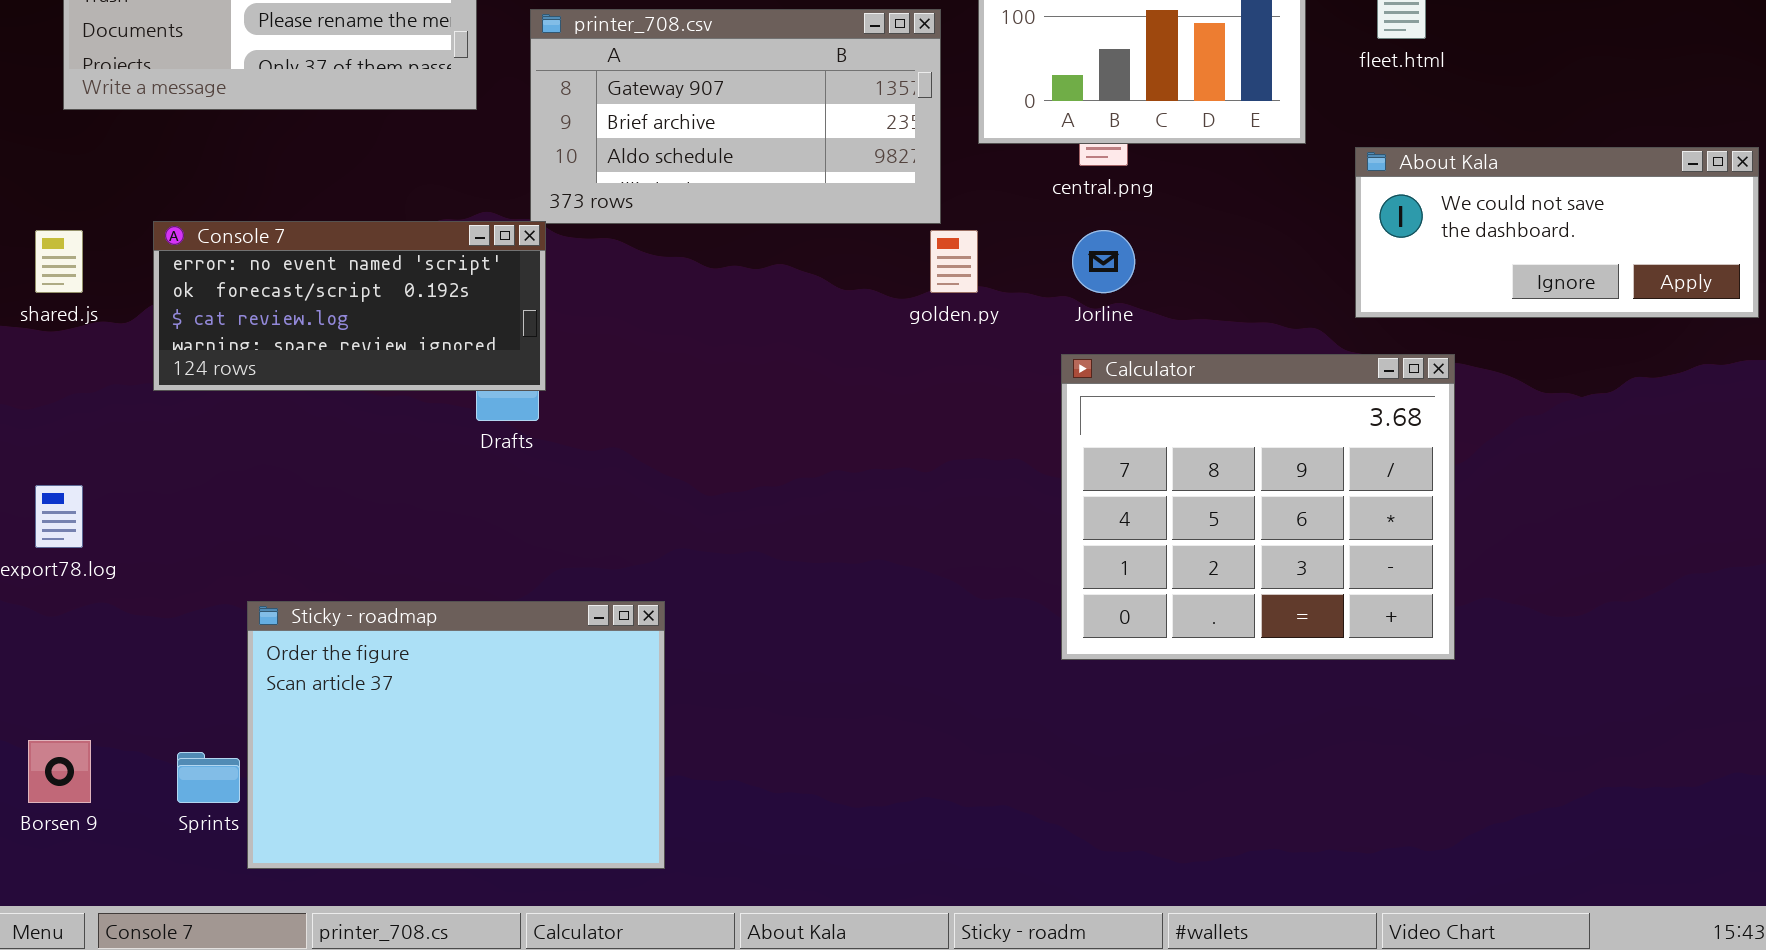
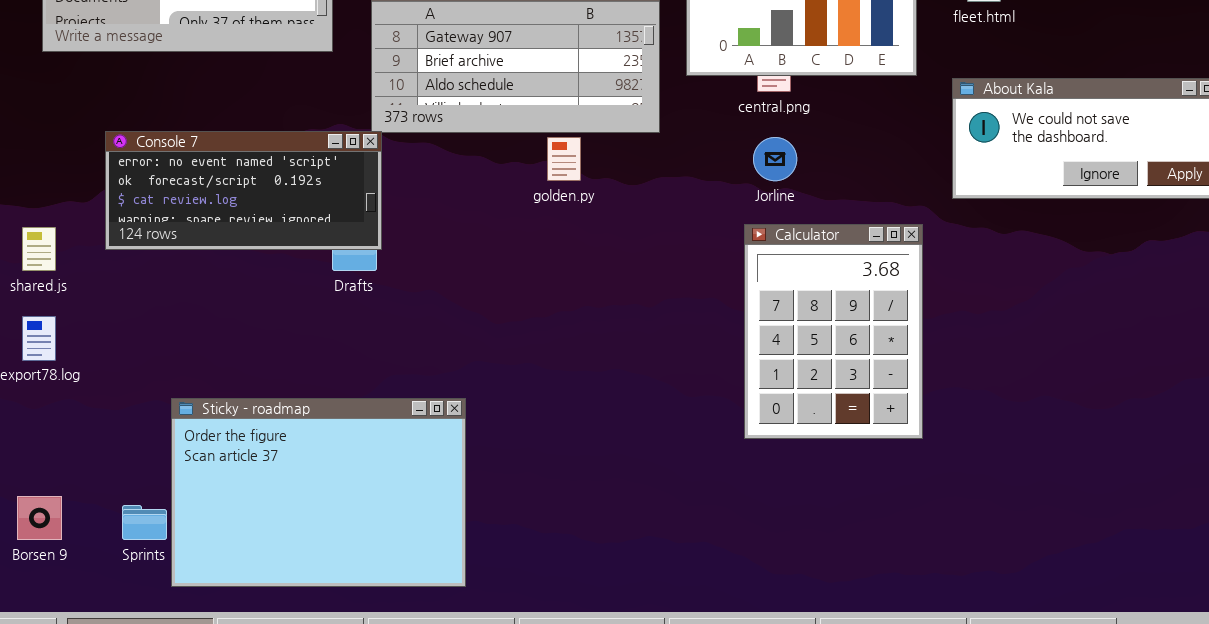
shared.js: [35,230,83,293] -> [22,227,56,271], moved
golden.py: [930,230,978,293] -> [547,137,581,181], moved
Calculator: [1061,354,1455,660] -> [744,224,923,439], resized

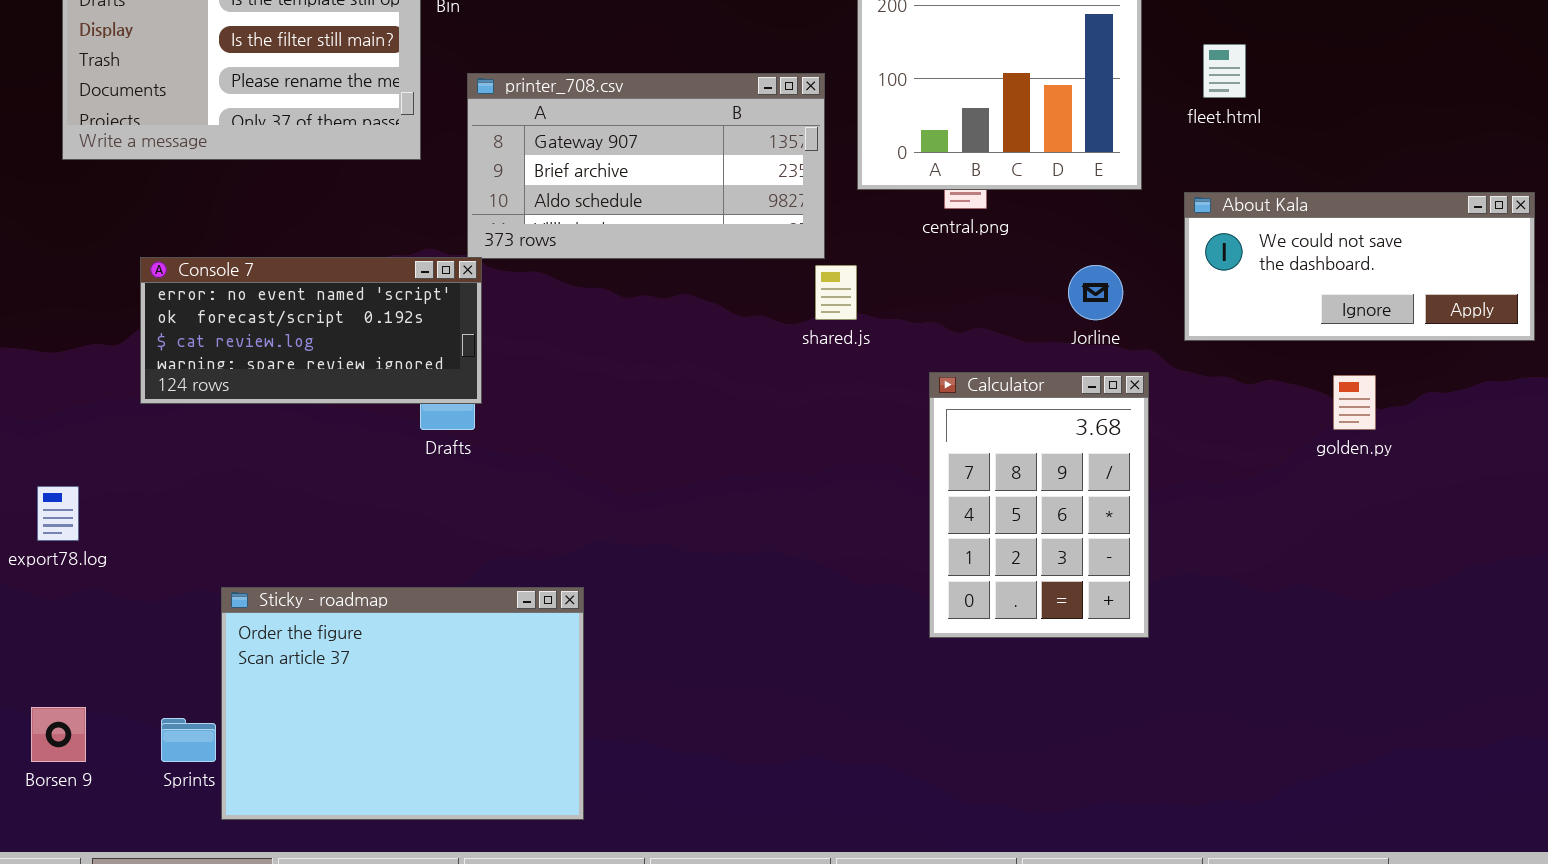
golden.py: [547,137,581,181] -> [1333,375,1376,430], moved
Jorline: [753,137,797,181] -> [1068,265,1123,320], moved
shared.js: [22,227,56,271] -> [815,265,857,320], moved

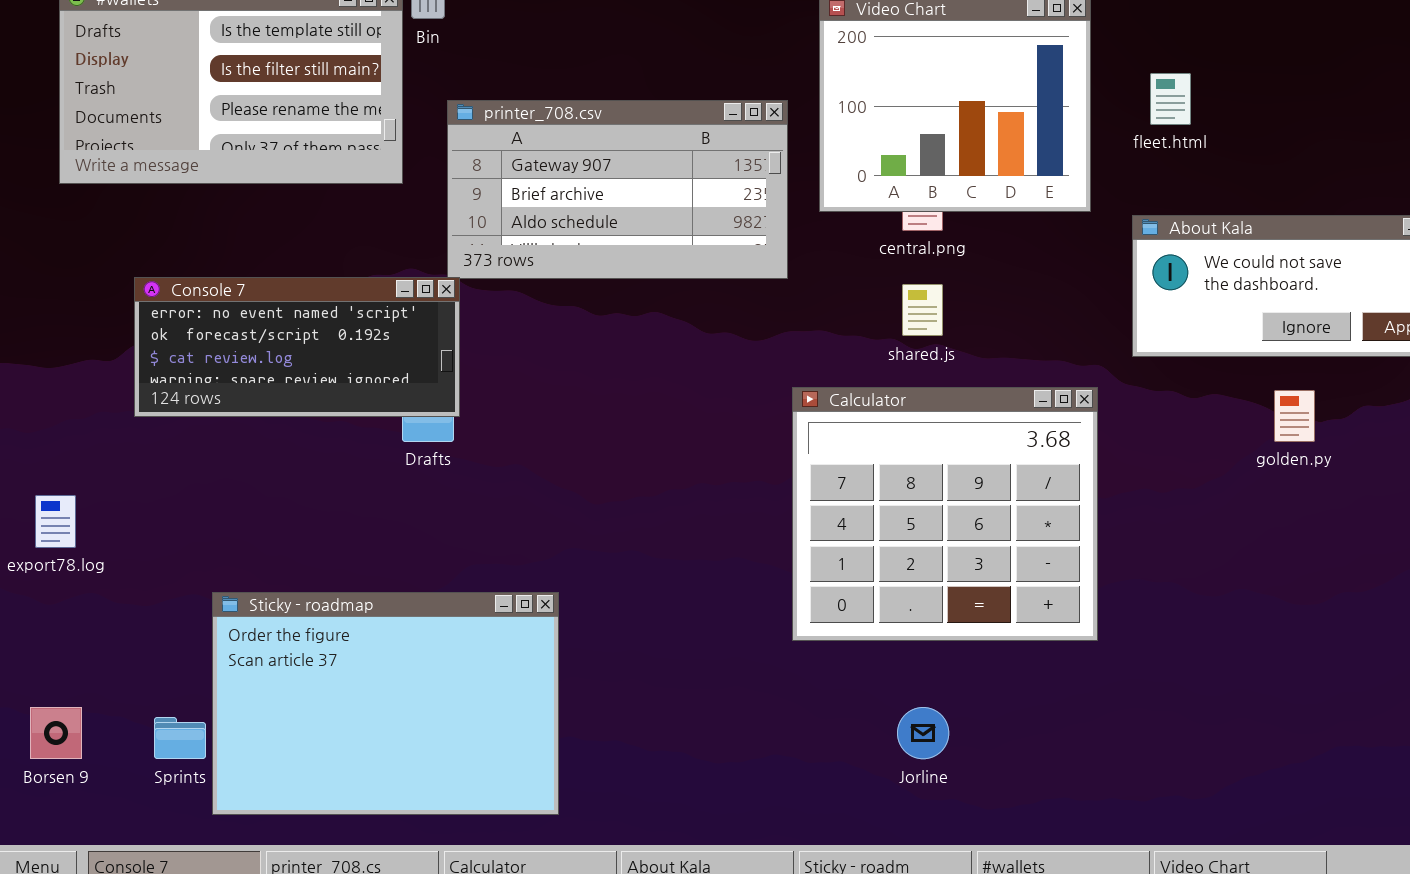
shared.js: [815,265,857,320] -> [902,284,943,336], moved
Jorline: [1068,265,1123,320] -> [897,707,949,759], moved
Calculator: [929,372,1149,638] -> [792,387,1098,641], resized

